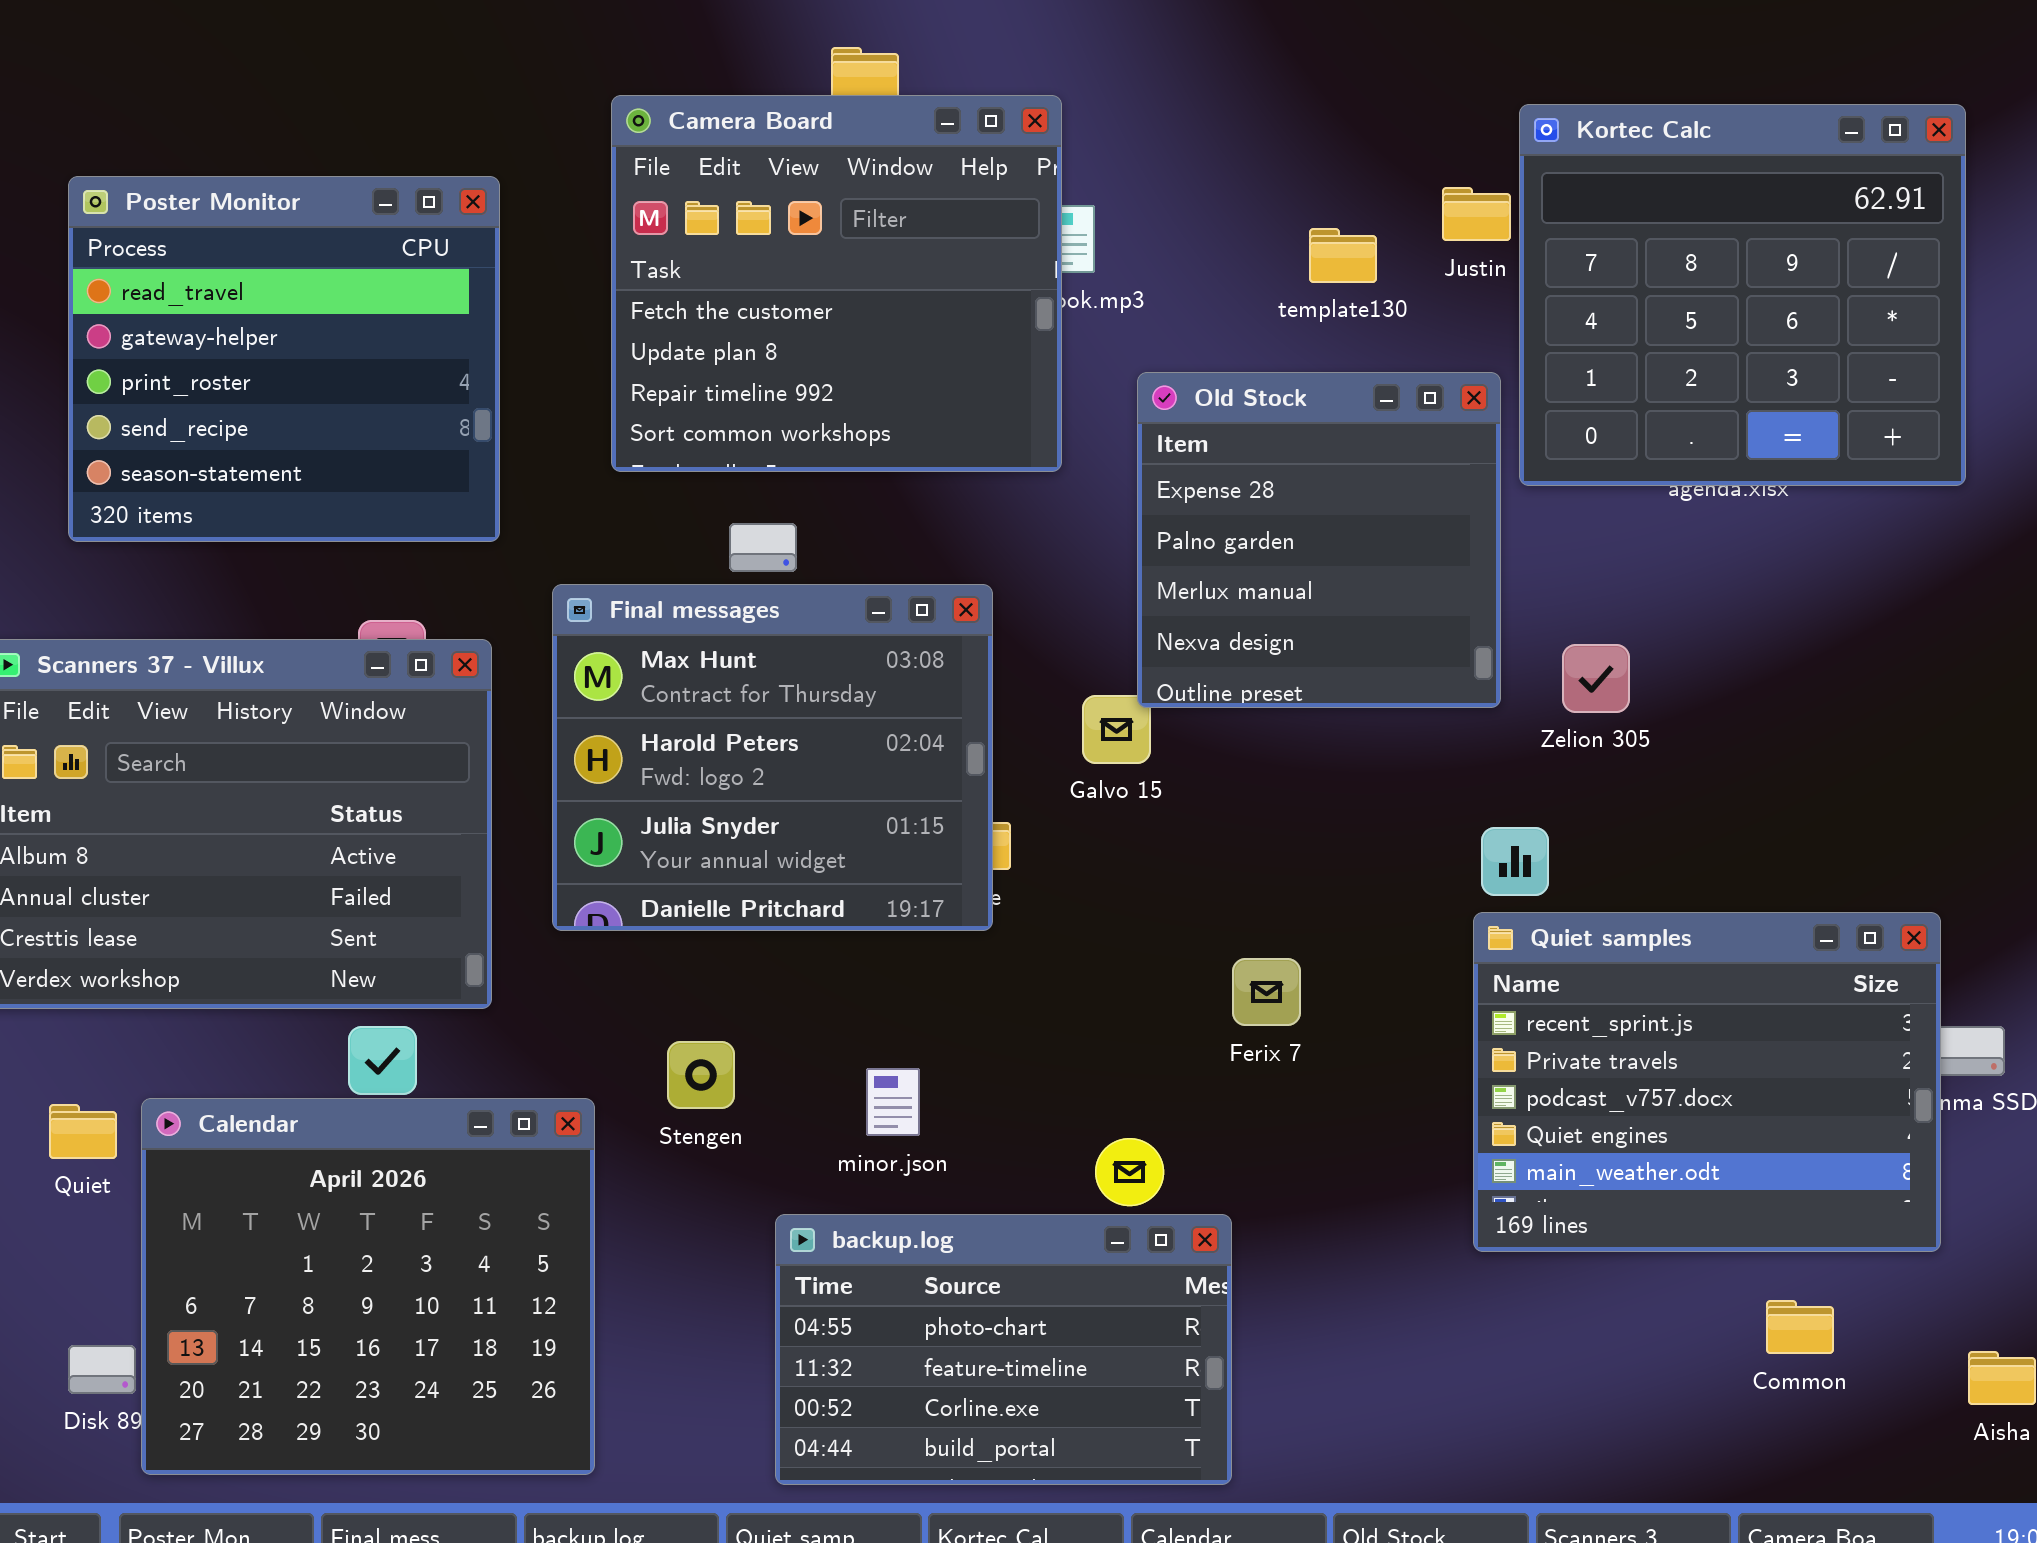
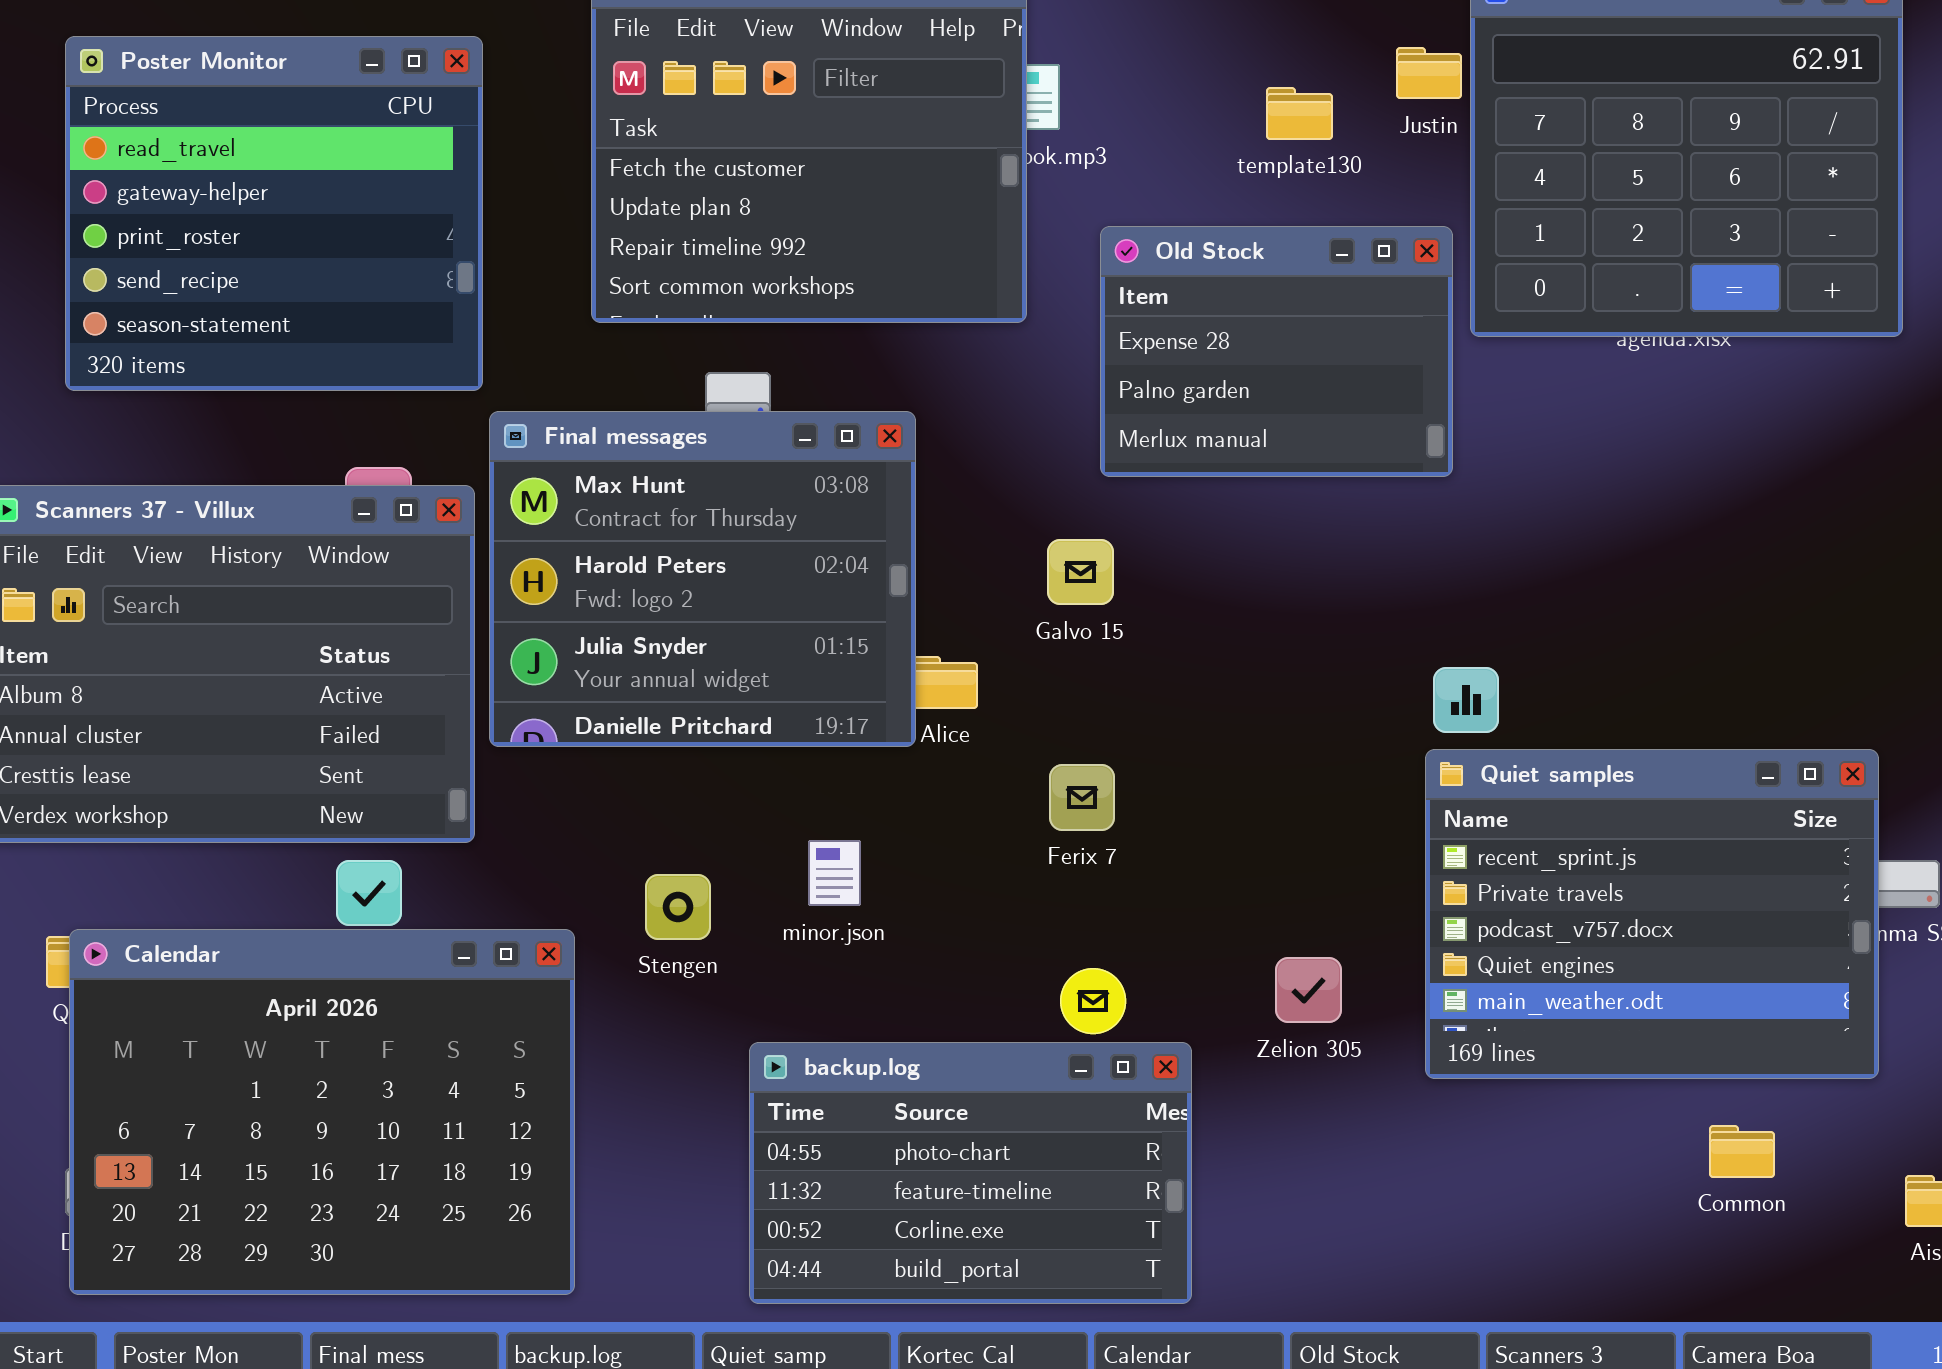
Old Stock: [1137,372,1501,708] -> [1100,226,1453,477], resized
Final messages: [552,584,993,931] -> [489,411,916,747], moved
Zelion 305: [1562,644,1630,713] -> [1275,957,1342,1023], moved
Ferix 7: [1232,958,1301,1026] -> [1049,764,1115,831], moved
minor.json: [866,1068,920,1136] -> [808,840,861,906], moved
Calendar: [141,1098,595,1475] -> [69,929,575,1295], resized

